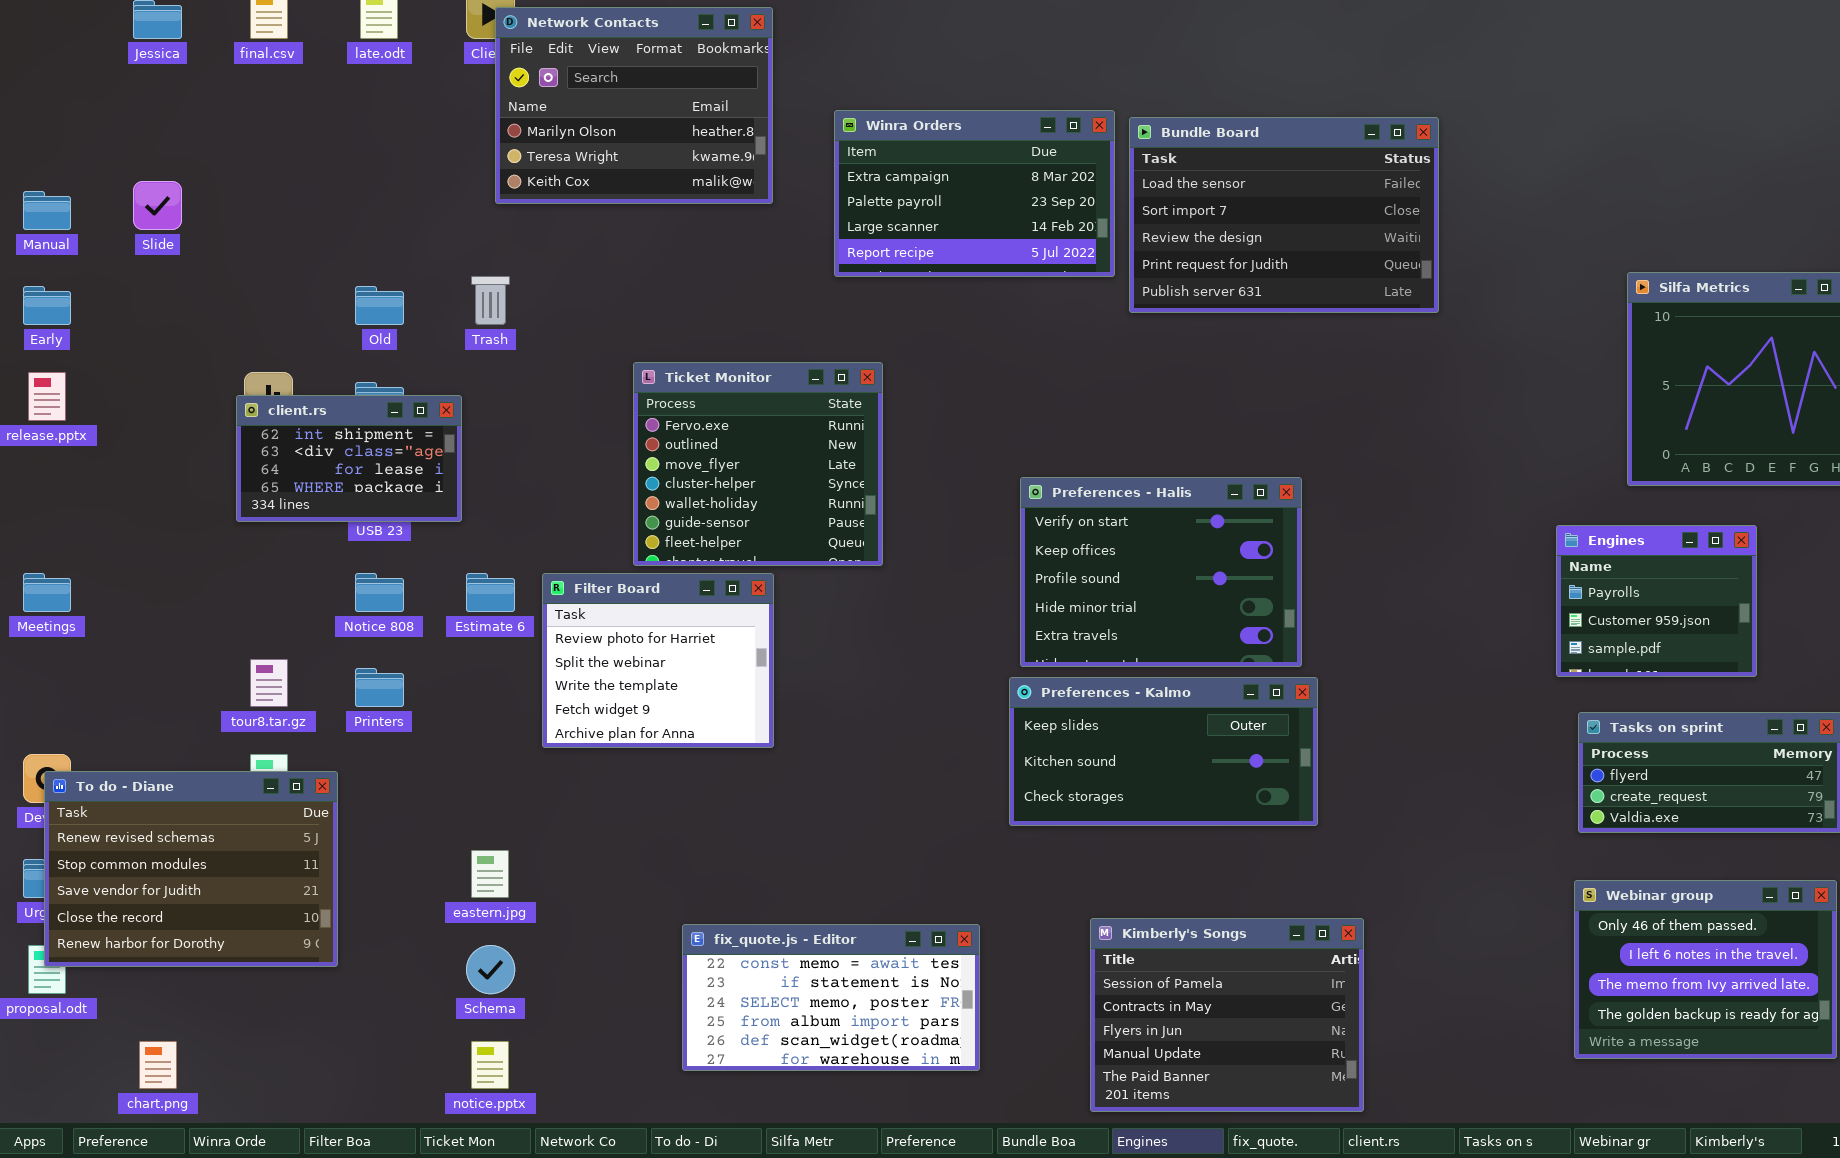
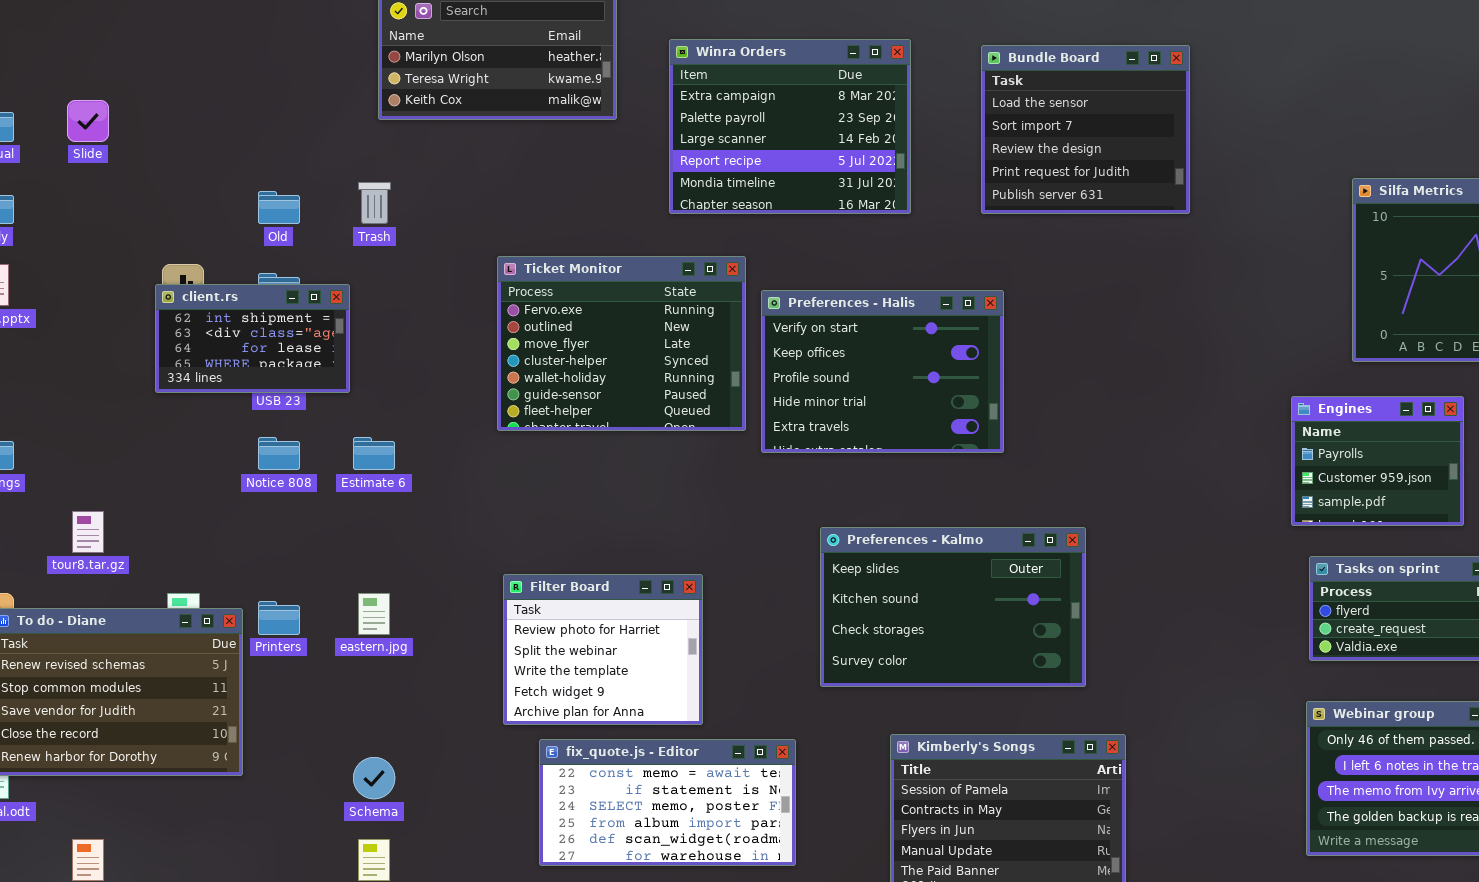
Winra Orders: [834,110,1115,277] -> [669,39,911,214], resized
Bundle Board: [1129,117,1439,313] -> [981,45,1190,214], resized
Ticket Monitor: [633,362,883,566] -> [497,256,746,431], resized
Preferences - Halis: [1020,477,1302,667] -> [761,290,1004,453], moved
Filter Board: [542,573,774,748] -> [503,574,703,725], moved
tour8.tar.gz: [250,659,288,707] -> [72,511,104,553], moved
Printers: [355,668,404,707] -> [258,601,300,635], moved
Preferences - Kalmo: [1009,677,1318,826] -> [820,527,1086,687], resized
eastern.jpg: [471,850,509,898] -> [358,593,390,635], moved

